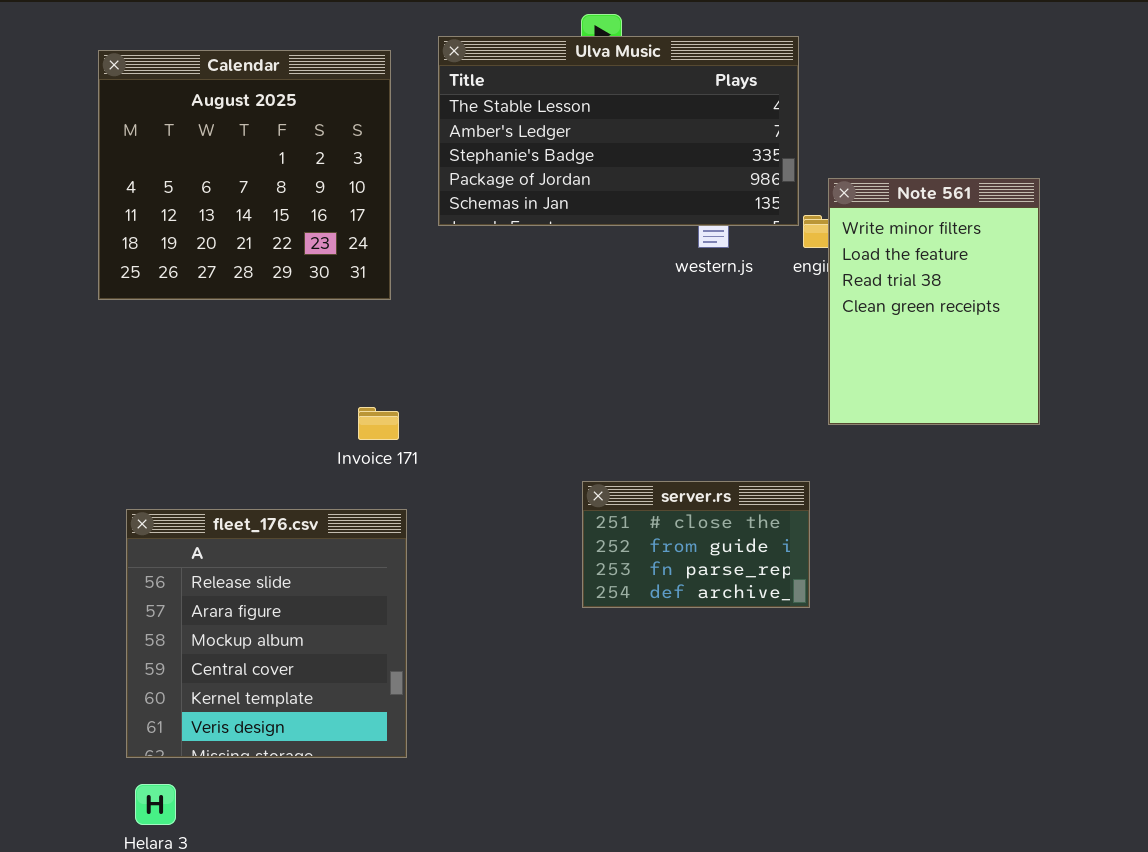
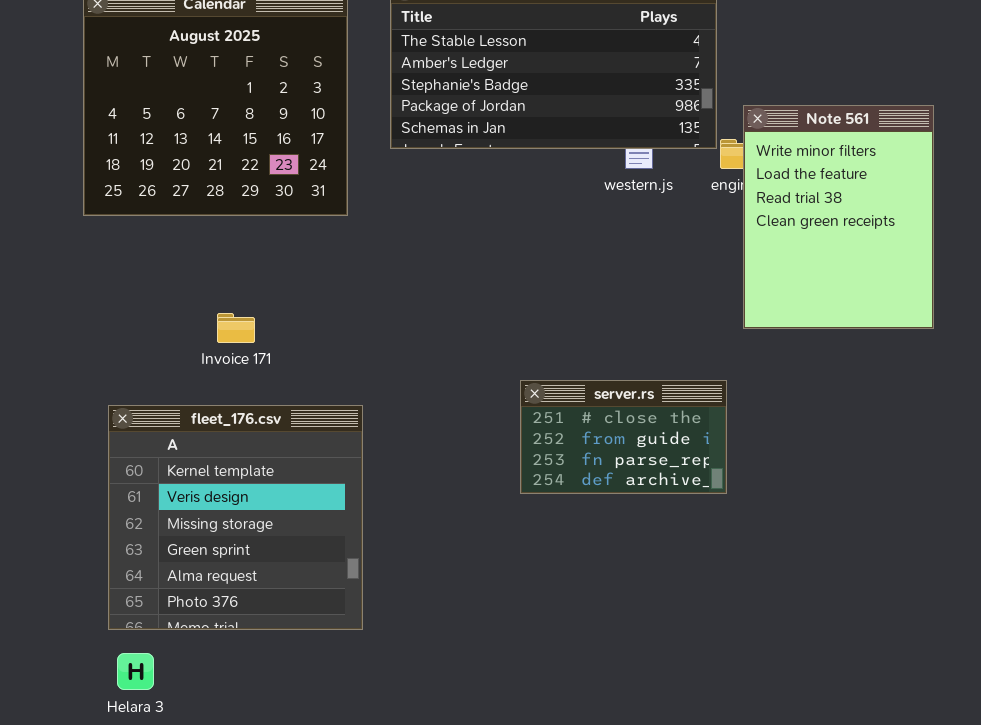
Invoice 171: [358,407,399,440] -> [217,313,255,343], moved
fleet_176.csv: [126,509,407,758] -> [108,405,363,630], scrolled down 4 rows

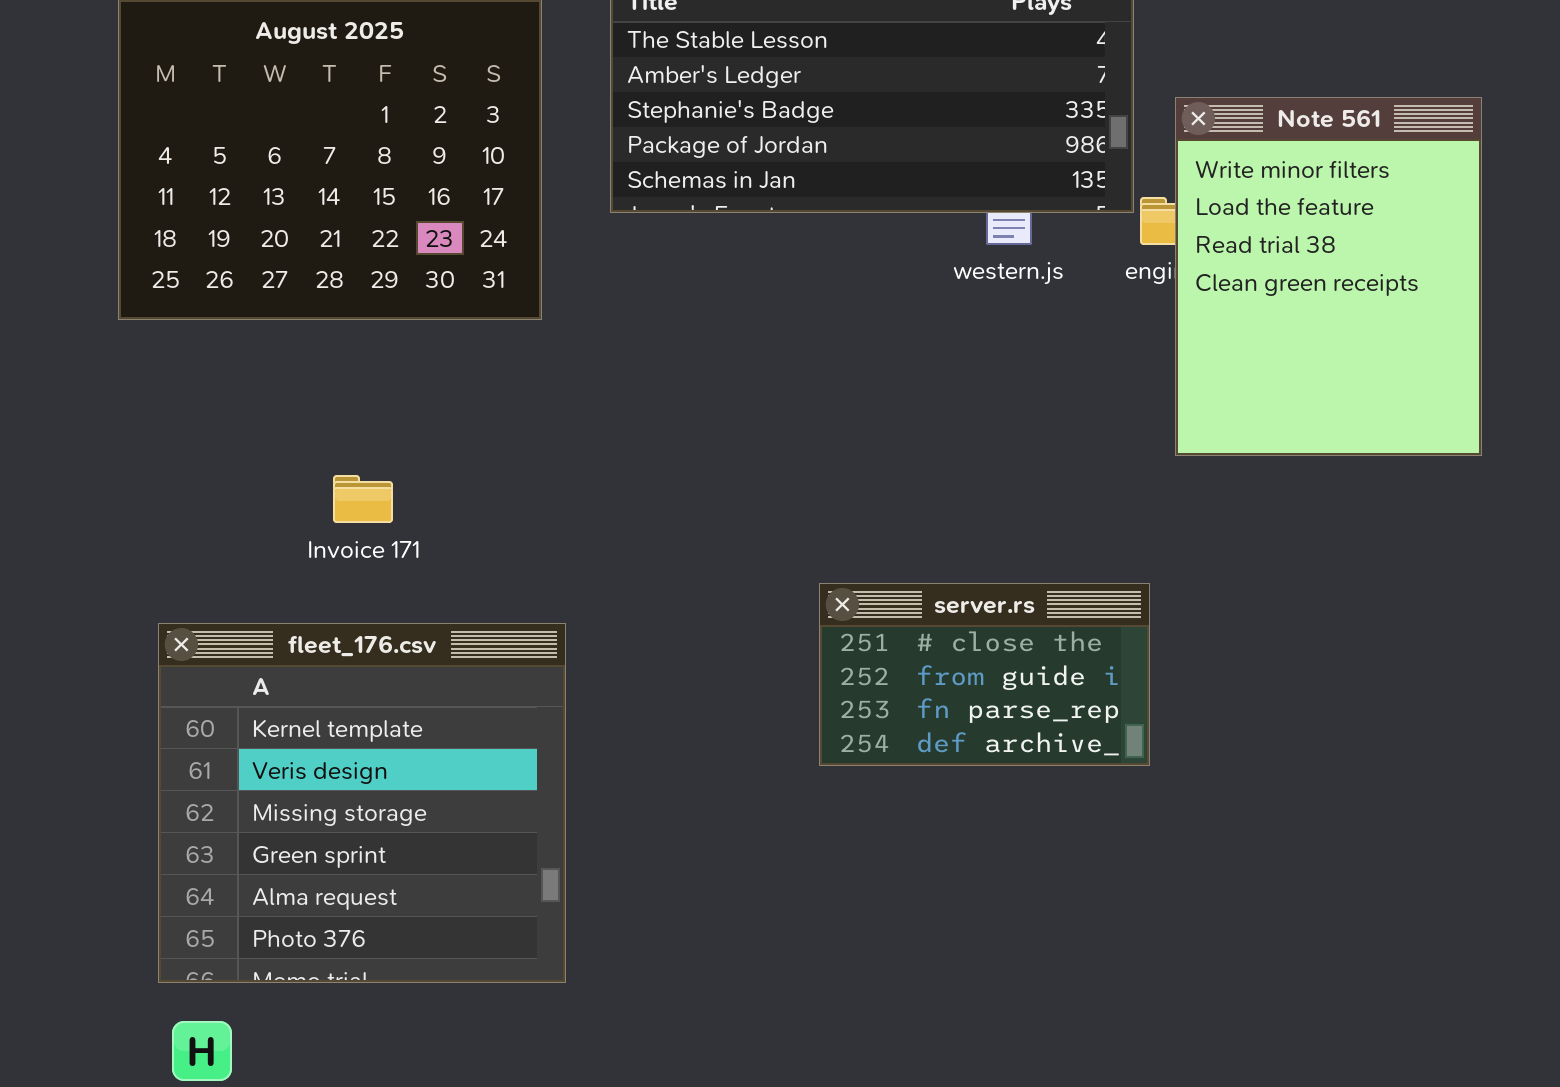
Note 561: [743,105,934,329] -> [1175,97,1482,456], moved

